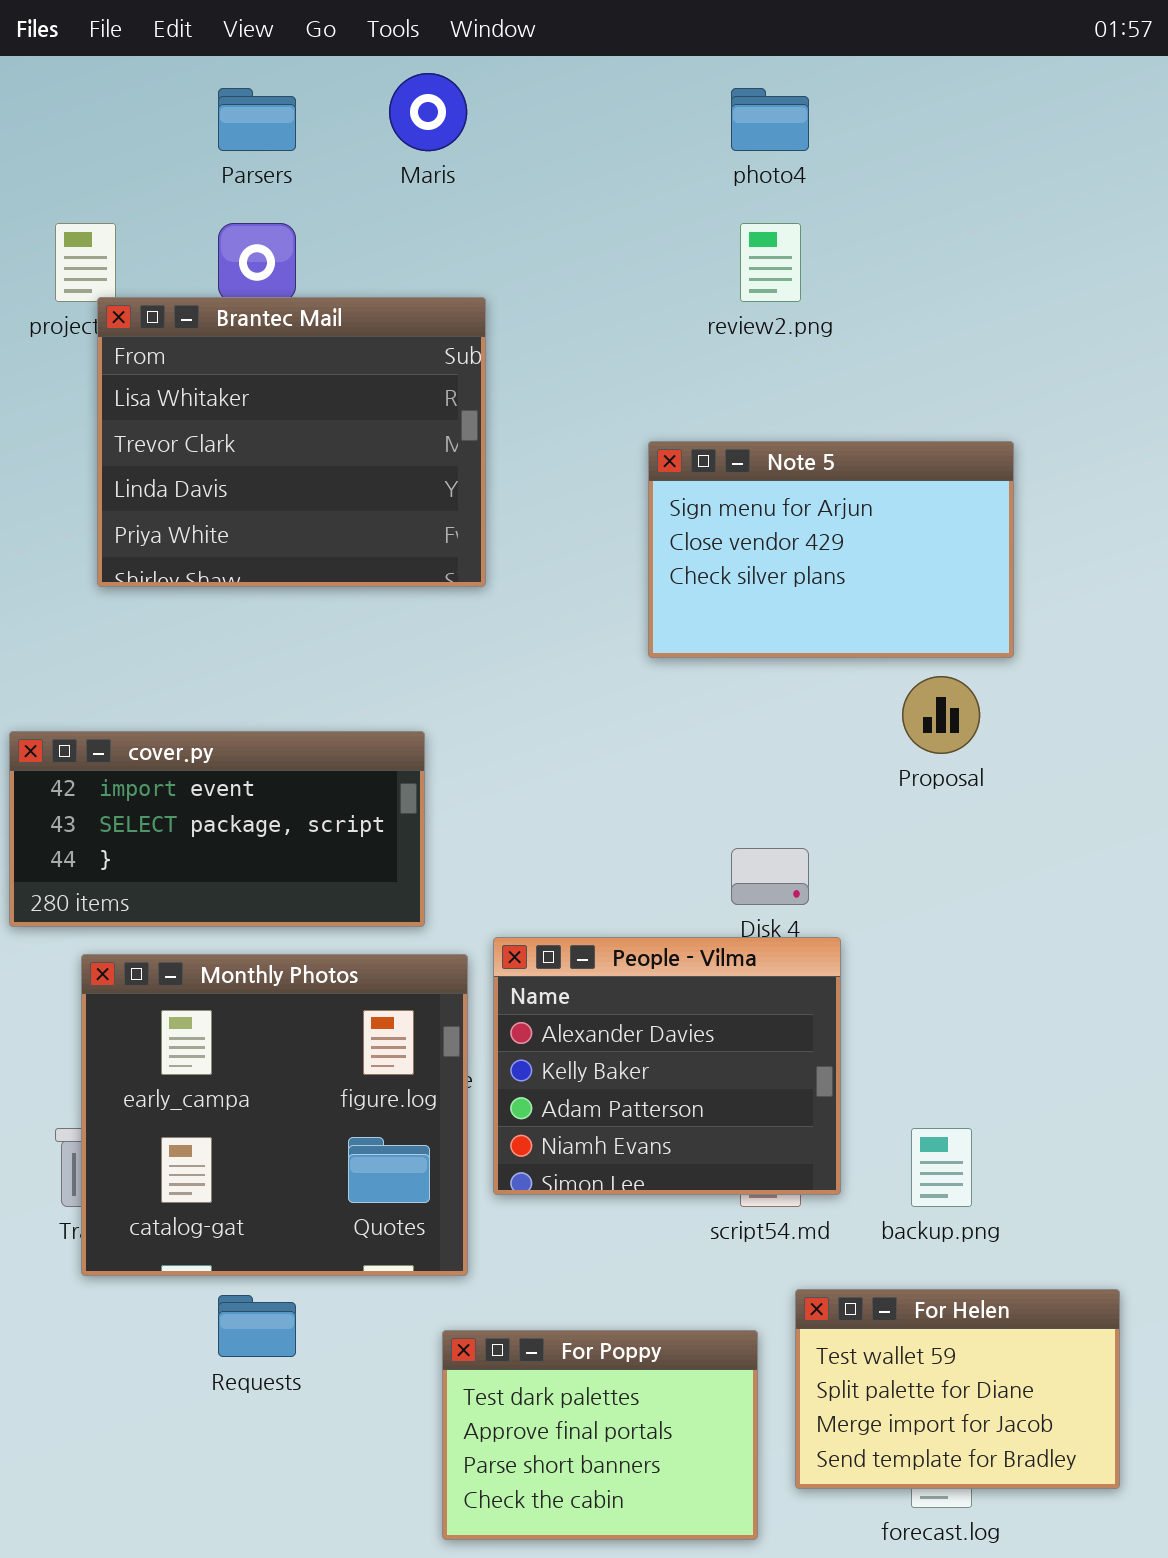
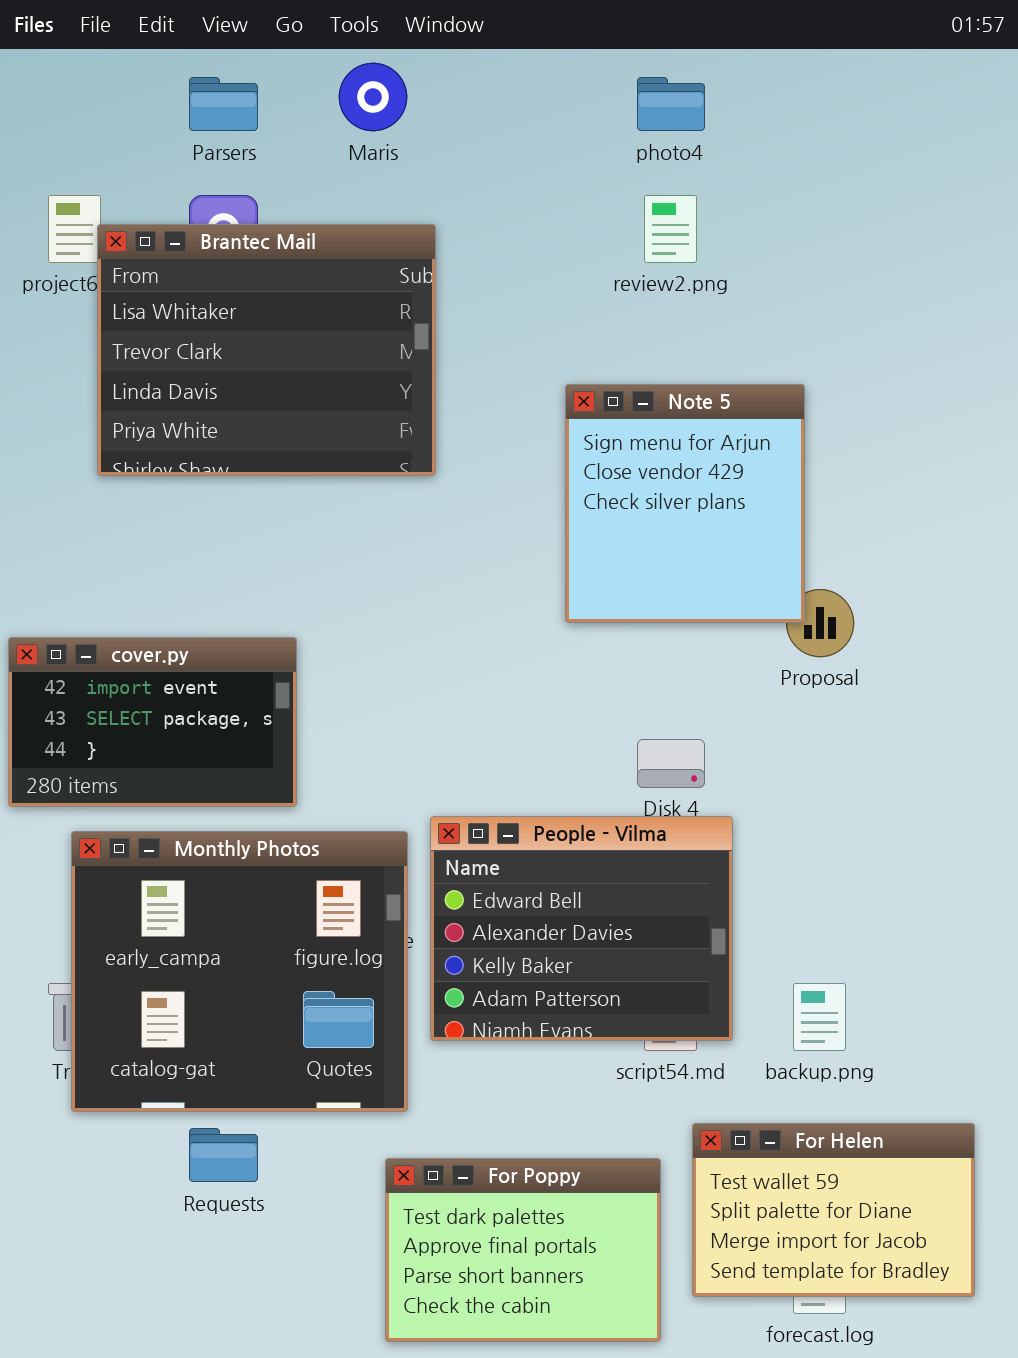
Brantec Mail: [97,297,486,587] -> [97,224,436,476], moved
Note 5: [648,441,1014,658] -> [565,384,805,623], resized
cover.py: [9,731,425,927] -> [8,637,297,807], resized
People - Vilma: [493,937,841,1195] -> [430,816,733,1041], scrolled up 1 row

